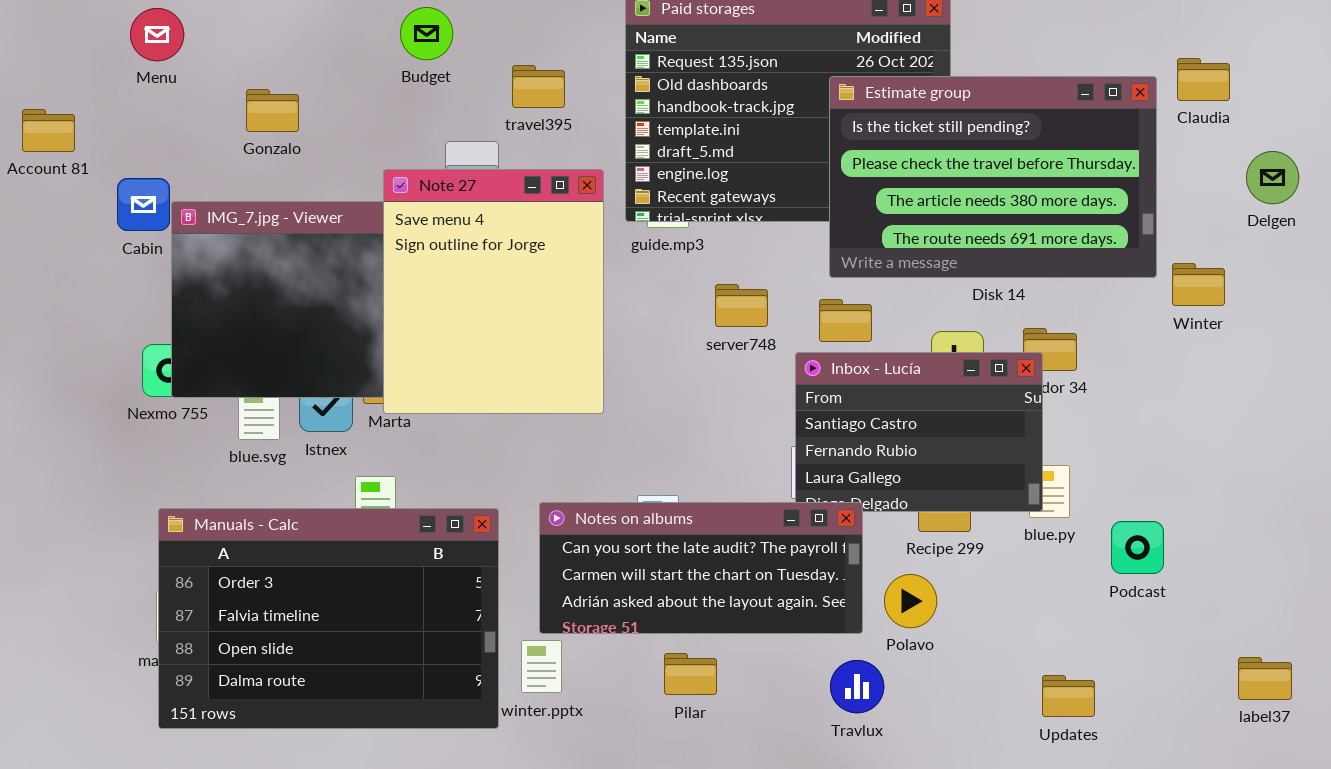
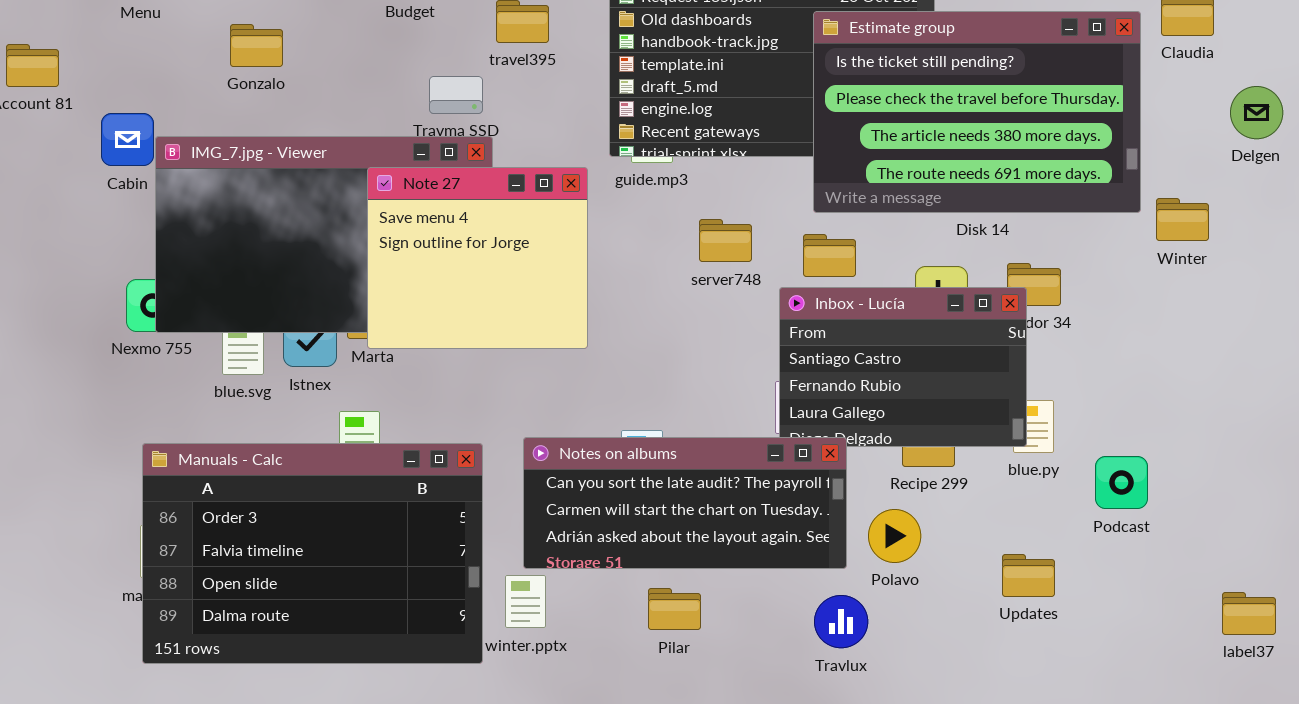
Note 27: [383,169,604,414] -> [367,167,588,349], resized
Updates: [1042,675,1095,717] -> [1002,554,1055,597], moved

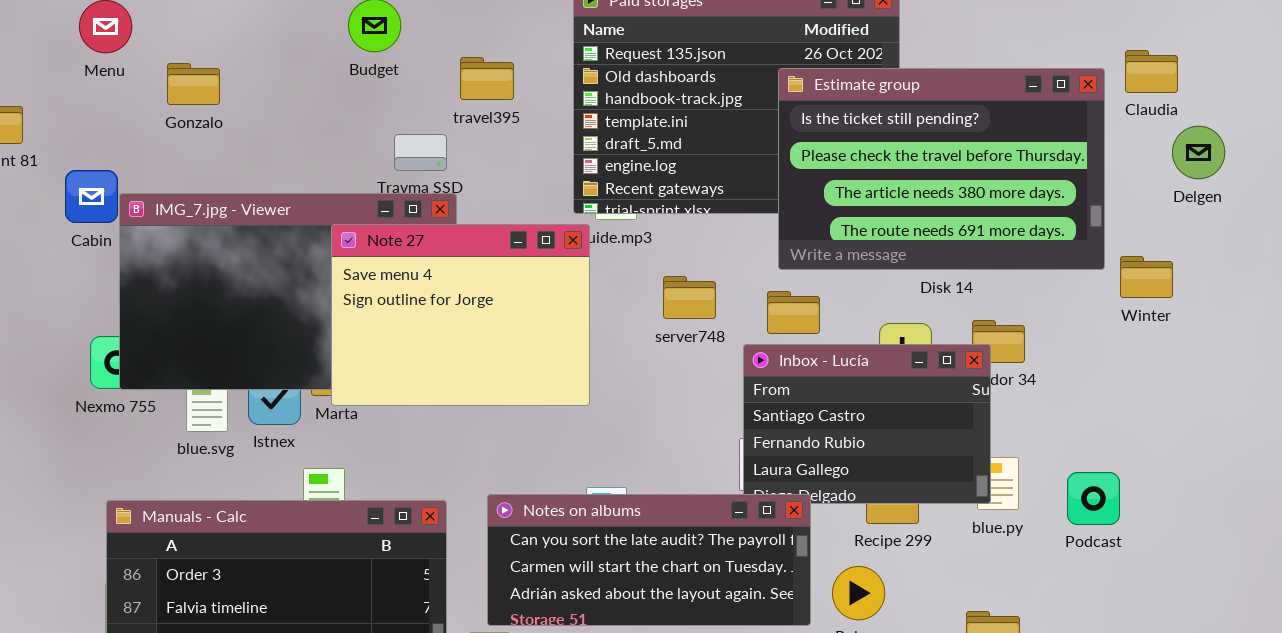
Gonzalo: [230,24,283,67] -> [167,63,220,105], moved
Delgen: [1230,86,1283,139] -> [1172,126,1225,179], moved
Note 27: [367,167,588,349] -> [331,224,590,406], resized
Podcast: [1095,456,1148,509] -> [1067,472,1120,525], moved

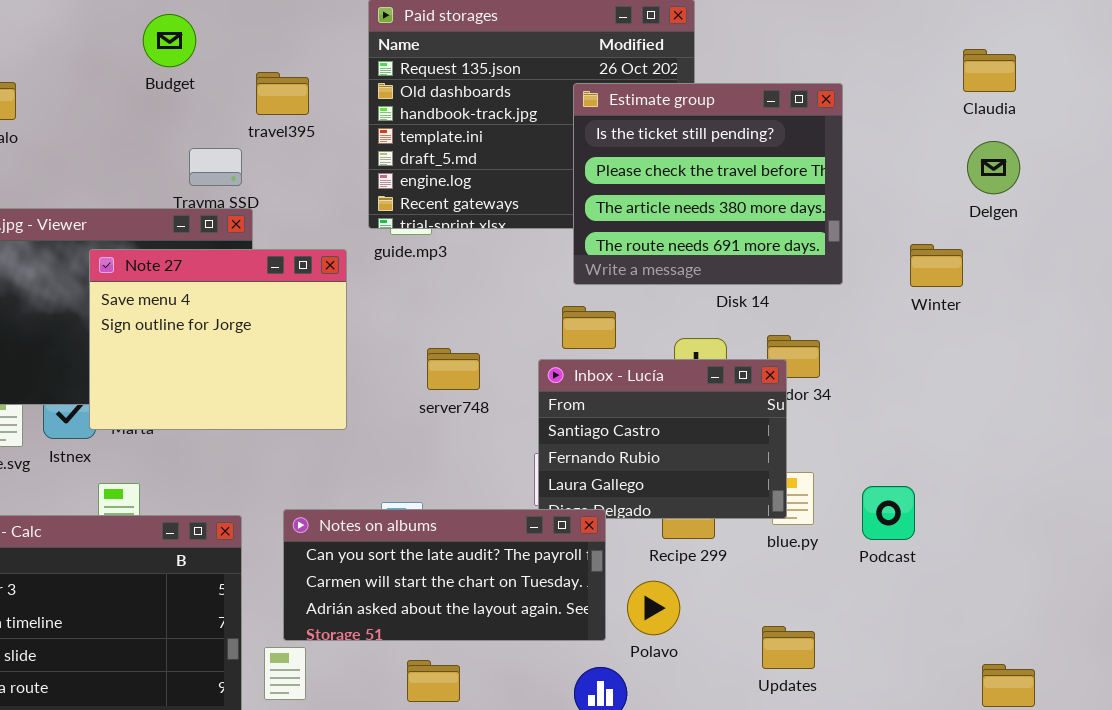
Claudia: [1125,50,1178,93] -> [963,49,1016,92], moved
Estimate group: [778,68,1105,270] -> [573,83,843,285], resized
Note 27: [331,224,590,406] -> [89,249,347,430], moved
Winter: [1120,256,1173,298] -> [910,244,963,287], moved
server748: [663,276,716,319] -> [427,348,480,390], moved

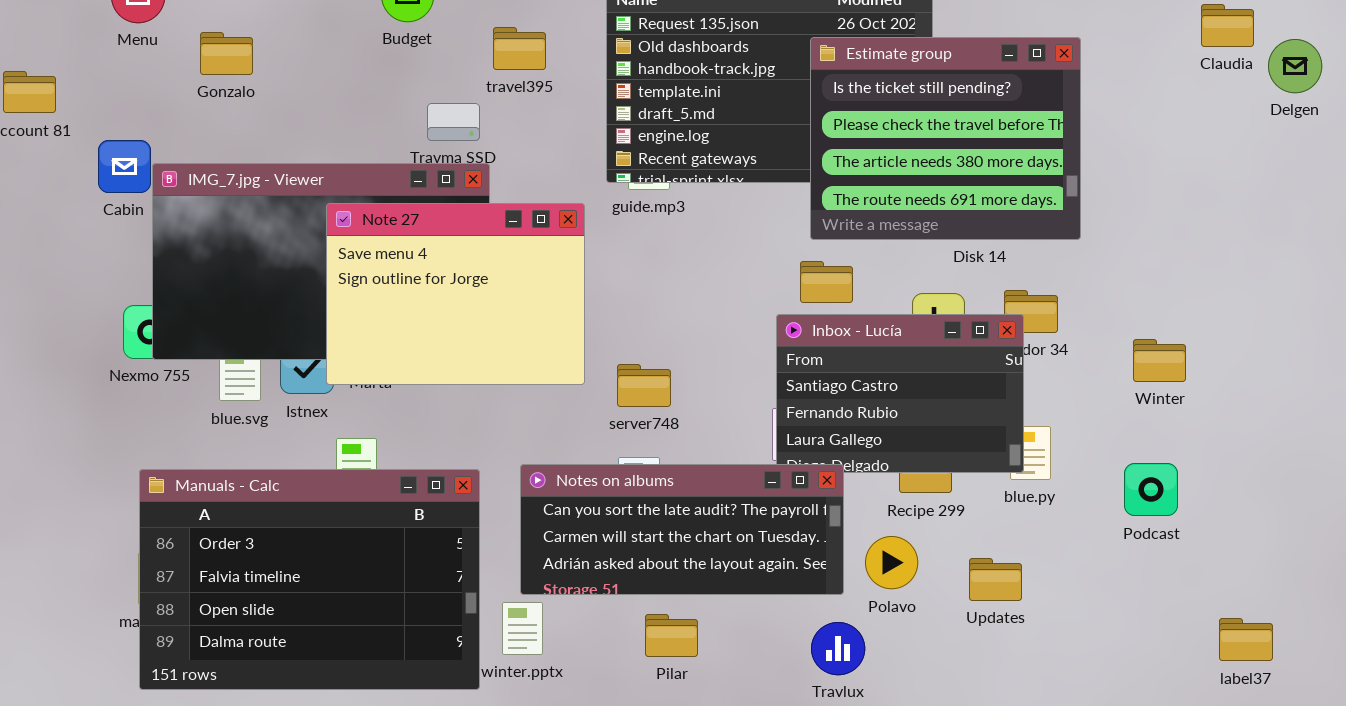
Delgen: [967,141,1020,194] -> [1268,39,1322,93], moved
Winter: [910,244,963,287] -> [1133,339,1186,382], moved
server748: [427,348,480,390] -> [617,364,671,407], moved
Podcast: [862,486,915,540] -> [1124,463,1178,516], moved
Updates: [762,626,815,669] -> [969,558,1022,601], moved

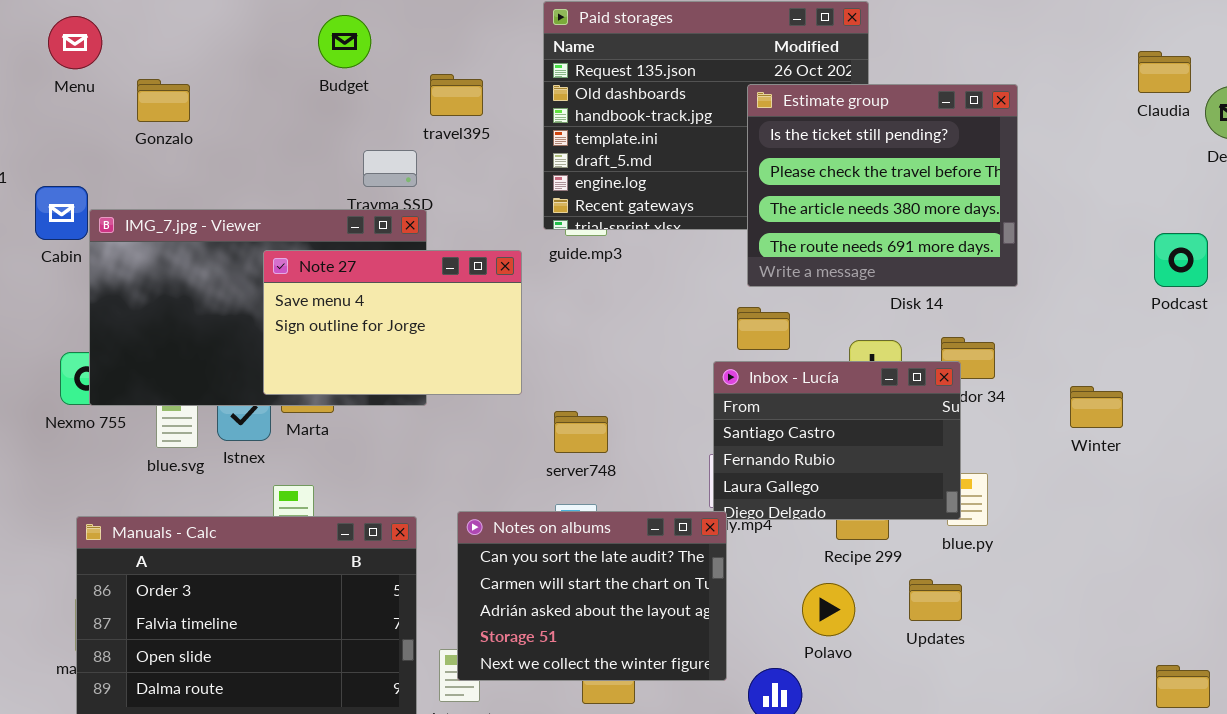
Note 27: [326,203,585,385] -> [263,250,522,395], resized
Podcast: [1124,463,1178,516] -> [1154,233,1208,287], moved
Notes on albums: [520,464,844,595] -> [457,511,727,681], resized
Updates: [969,558,1022,601] -> [909,579,962,621], moved

